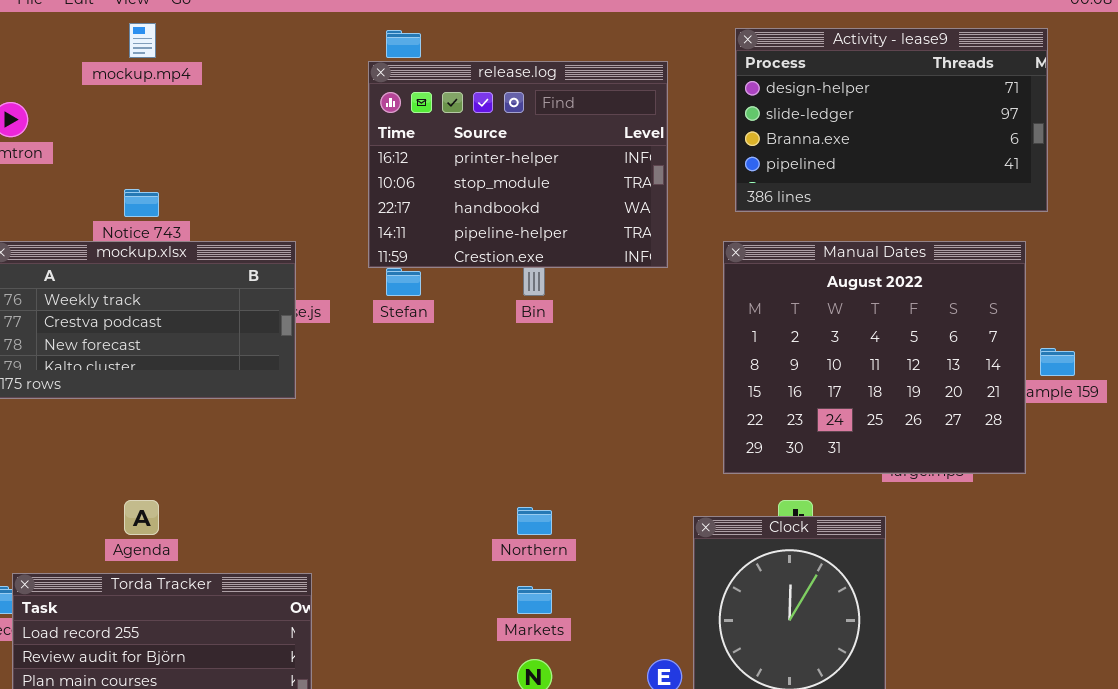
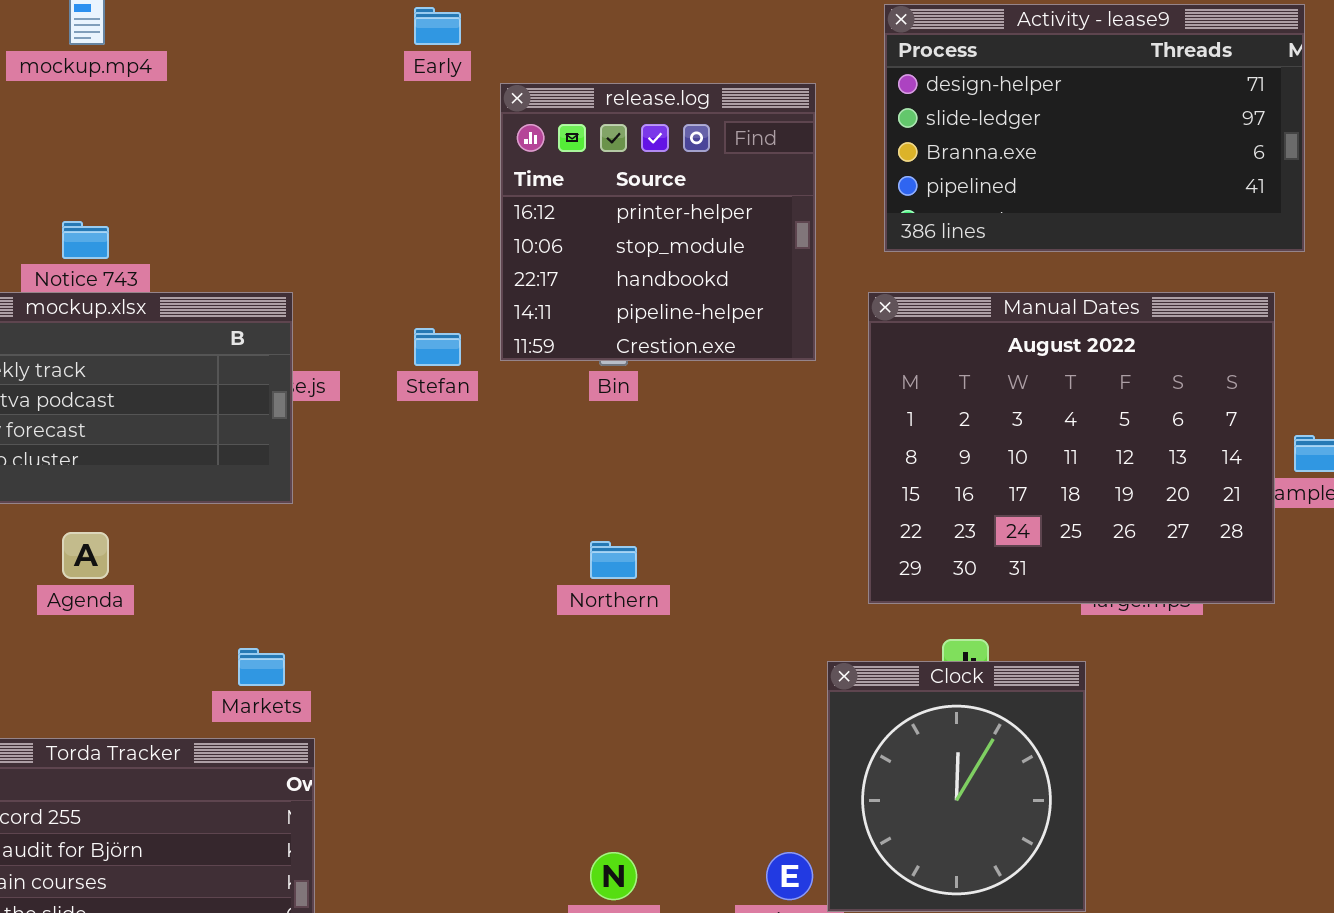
release.log: [368,61,668,268] -> [500,83,816,361], moved, resized
Agenda: [124,500,159,535] -> [62,532,109,579], moved
Northern: [517,507,552,535] -> [590,541,637,579], moved
Markets: [517,586,552,614] -> [238,648,285,686], moved

